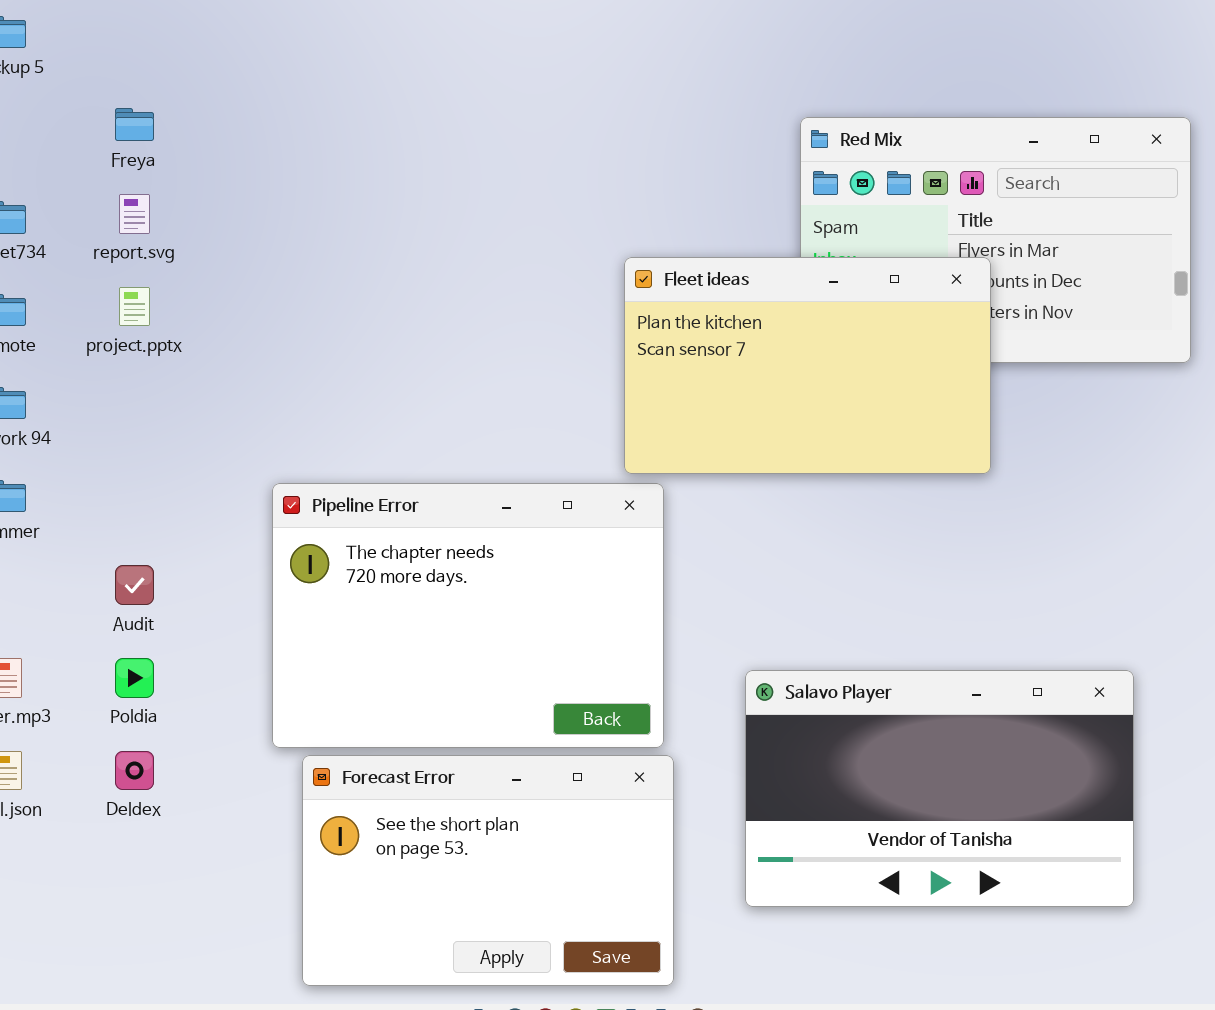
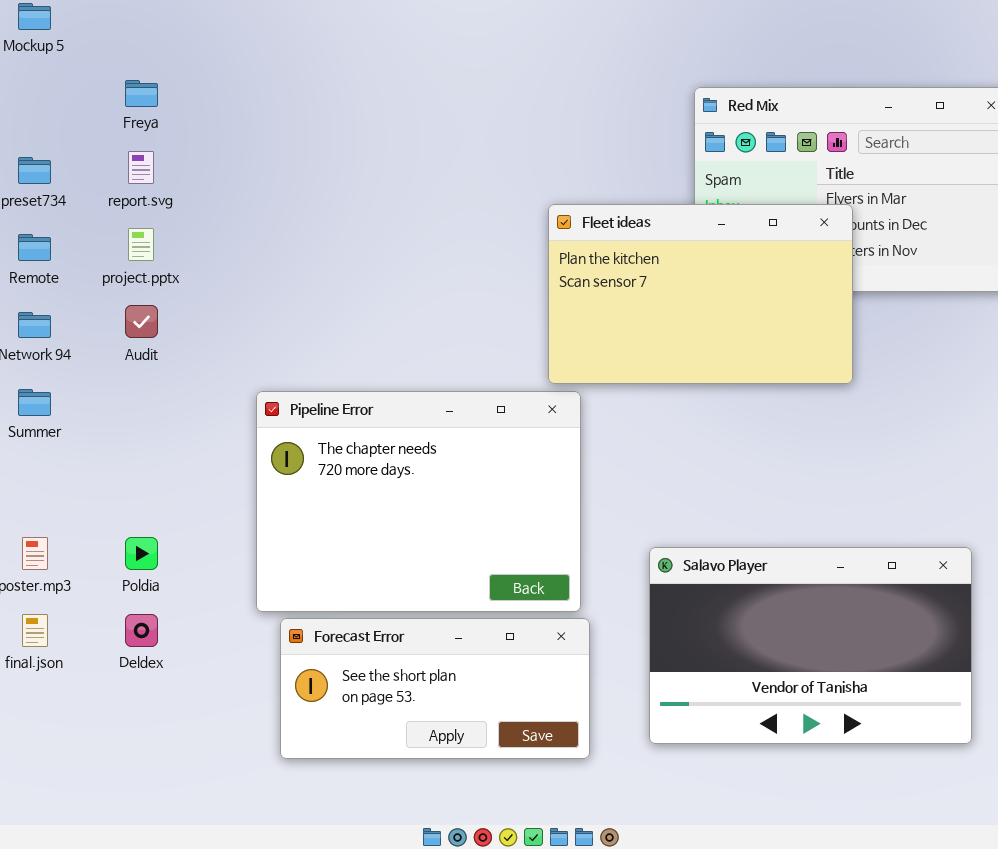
Audit: [115,565,154,605] -> [125,305,158,338], moved
Forecast Error: [302,755,674,986] -> [280,618,590,759], resized

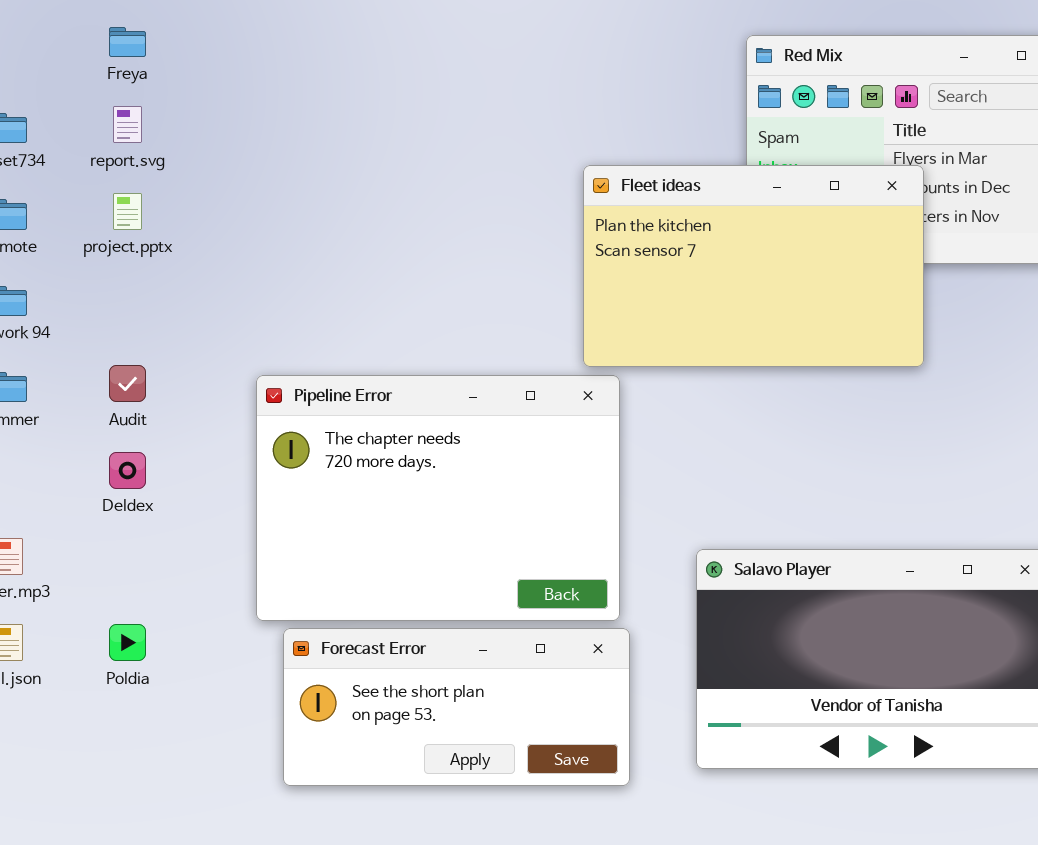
Audit: [125,305,158,338] -> [109,365,146,402], moved
Poldia: [125,537,158,570] -> [109,624,146,661], moved
Deldex: [125,614,158,647] -> [109,452,146,489], moved

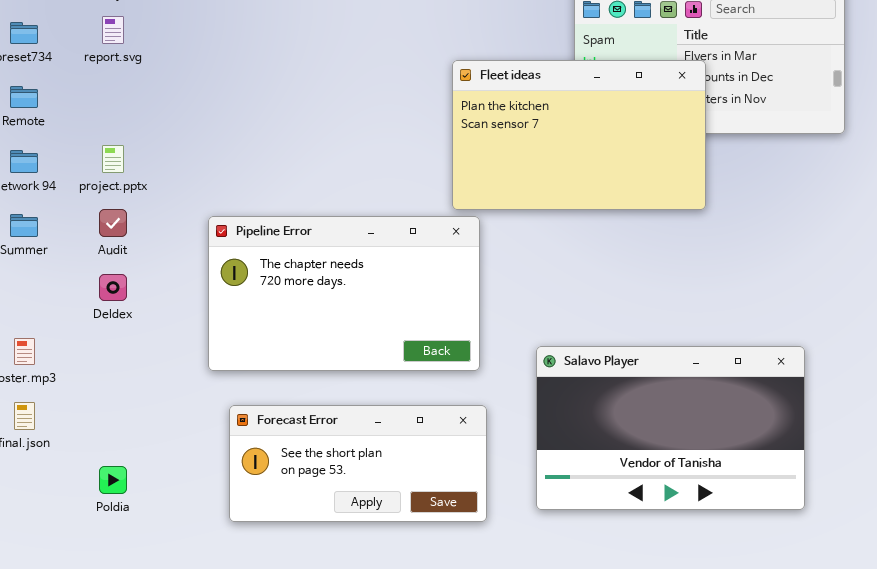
project.pptx: [113,193,142,230] -> [102,145,124,173], moved
Pipeline Error: [256,375,620,621] -> [208,216,480,371], resized
Poldia: [109,624,146,661] -> [99,466,127,494], moved

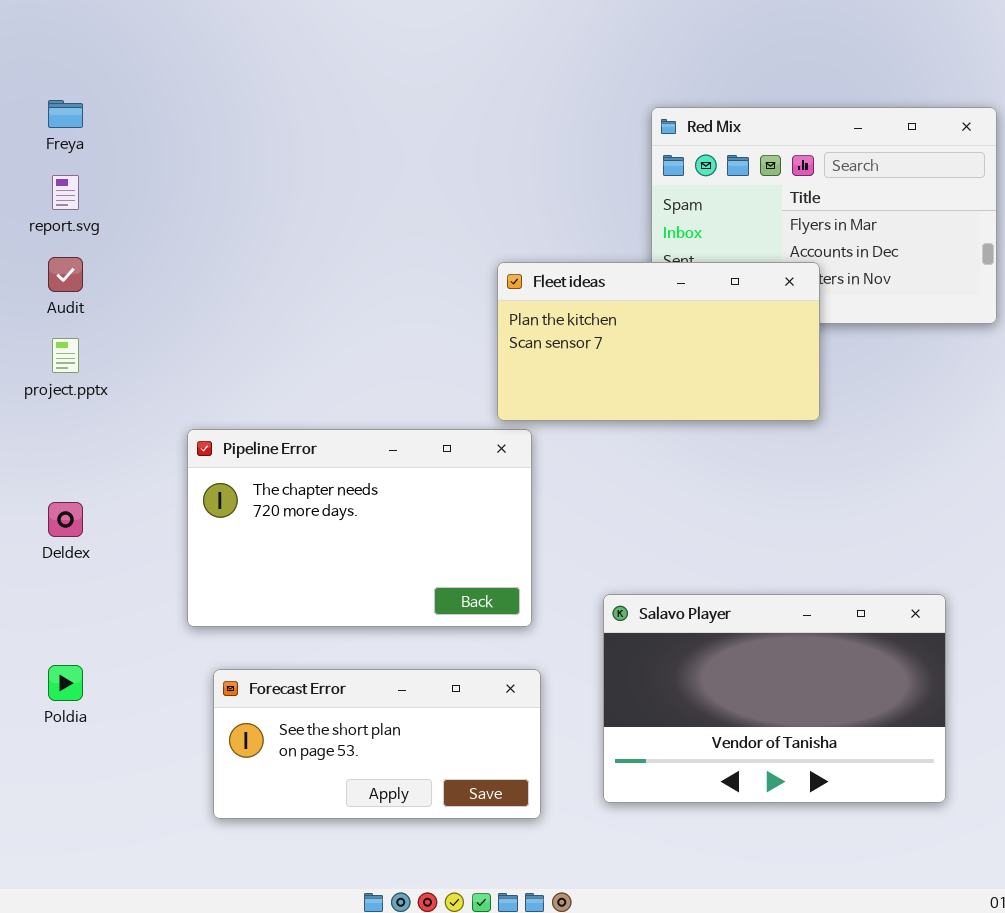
Fleet ideas: [452,60,706,210] -> [497,262,820,421], resized
Audit: [99,209,127,237] -> [48,257,83,292], moved
Poldia: [99,466,127,494] -> [48,665,83,701], moved

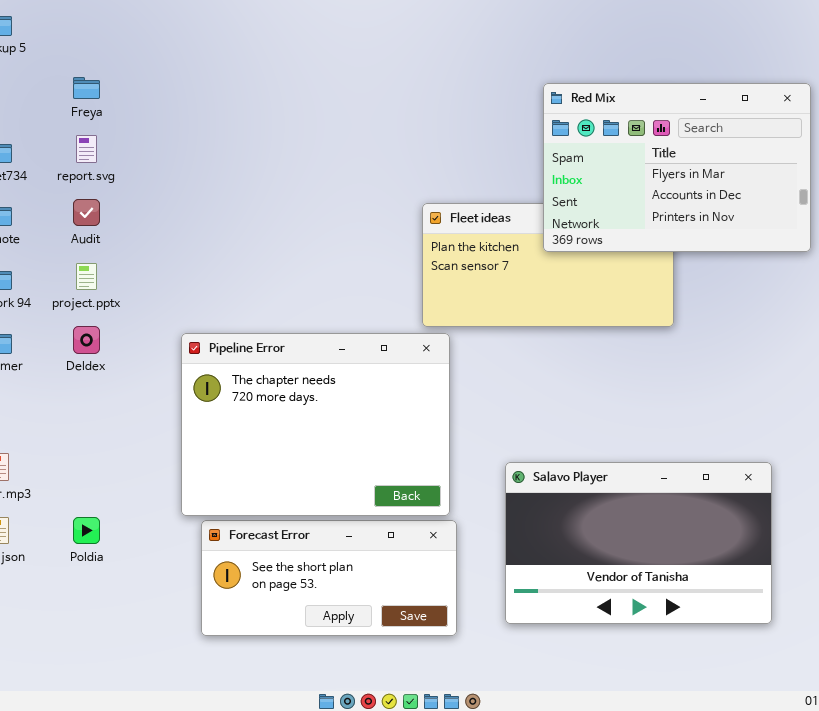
Red Mix: [651,107,997,324] -> [543,83,811,252], raised
Pipeline Error: [187,429,532,627] -> [181,333,450,516], resized
Deldex: [48,502,83,537] -> [73,326,100,354], moved

